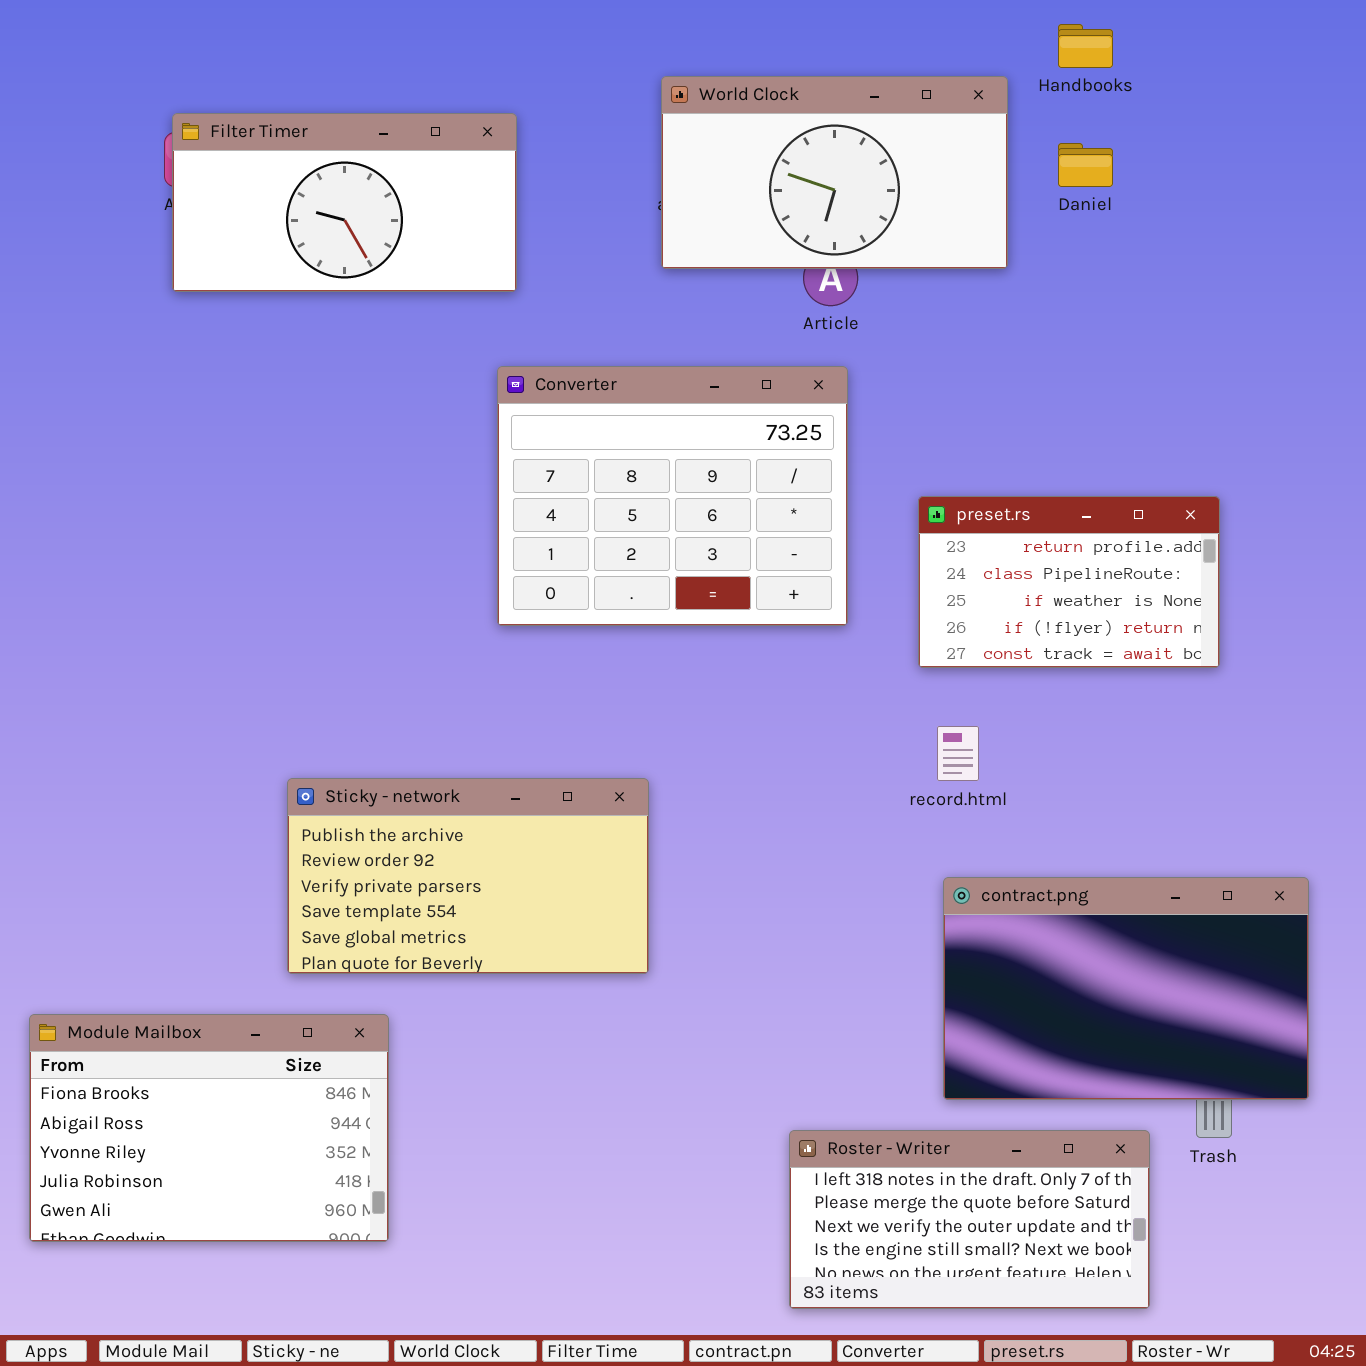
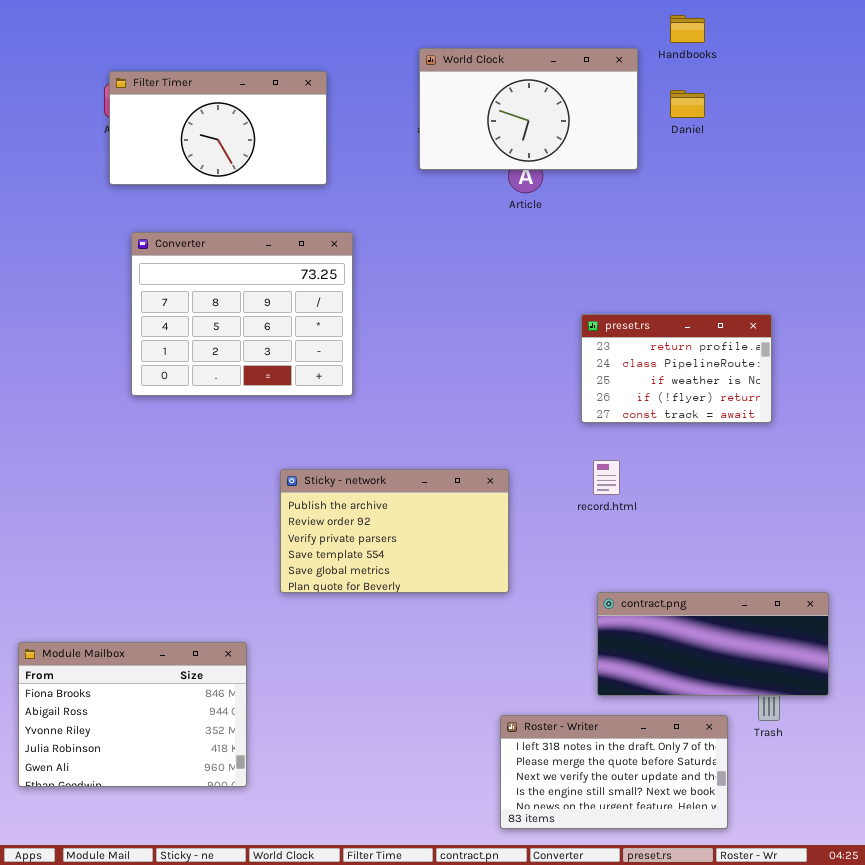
Converter: [497,366,848,626] -> [131,232,353,396], moved
Sticky - network: [287,778,649,974] -> [280,469,509,593], moved
contract.png: [943,877,1309,1100] -> [597,592,829,696], resized

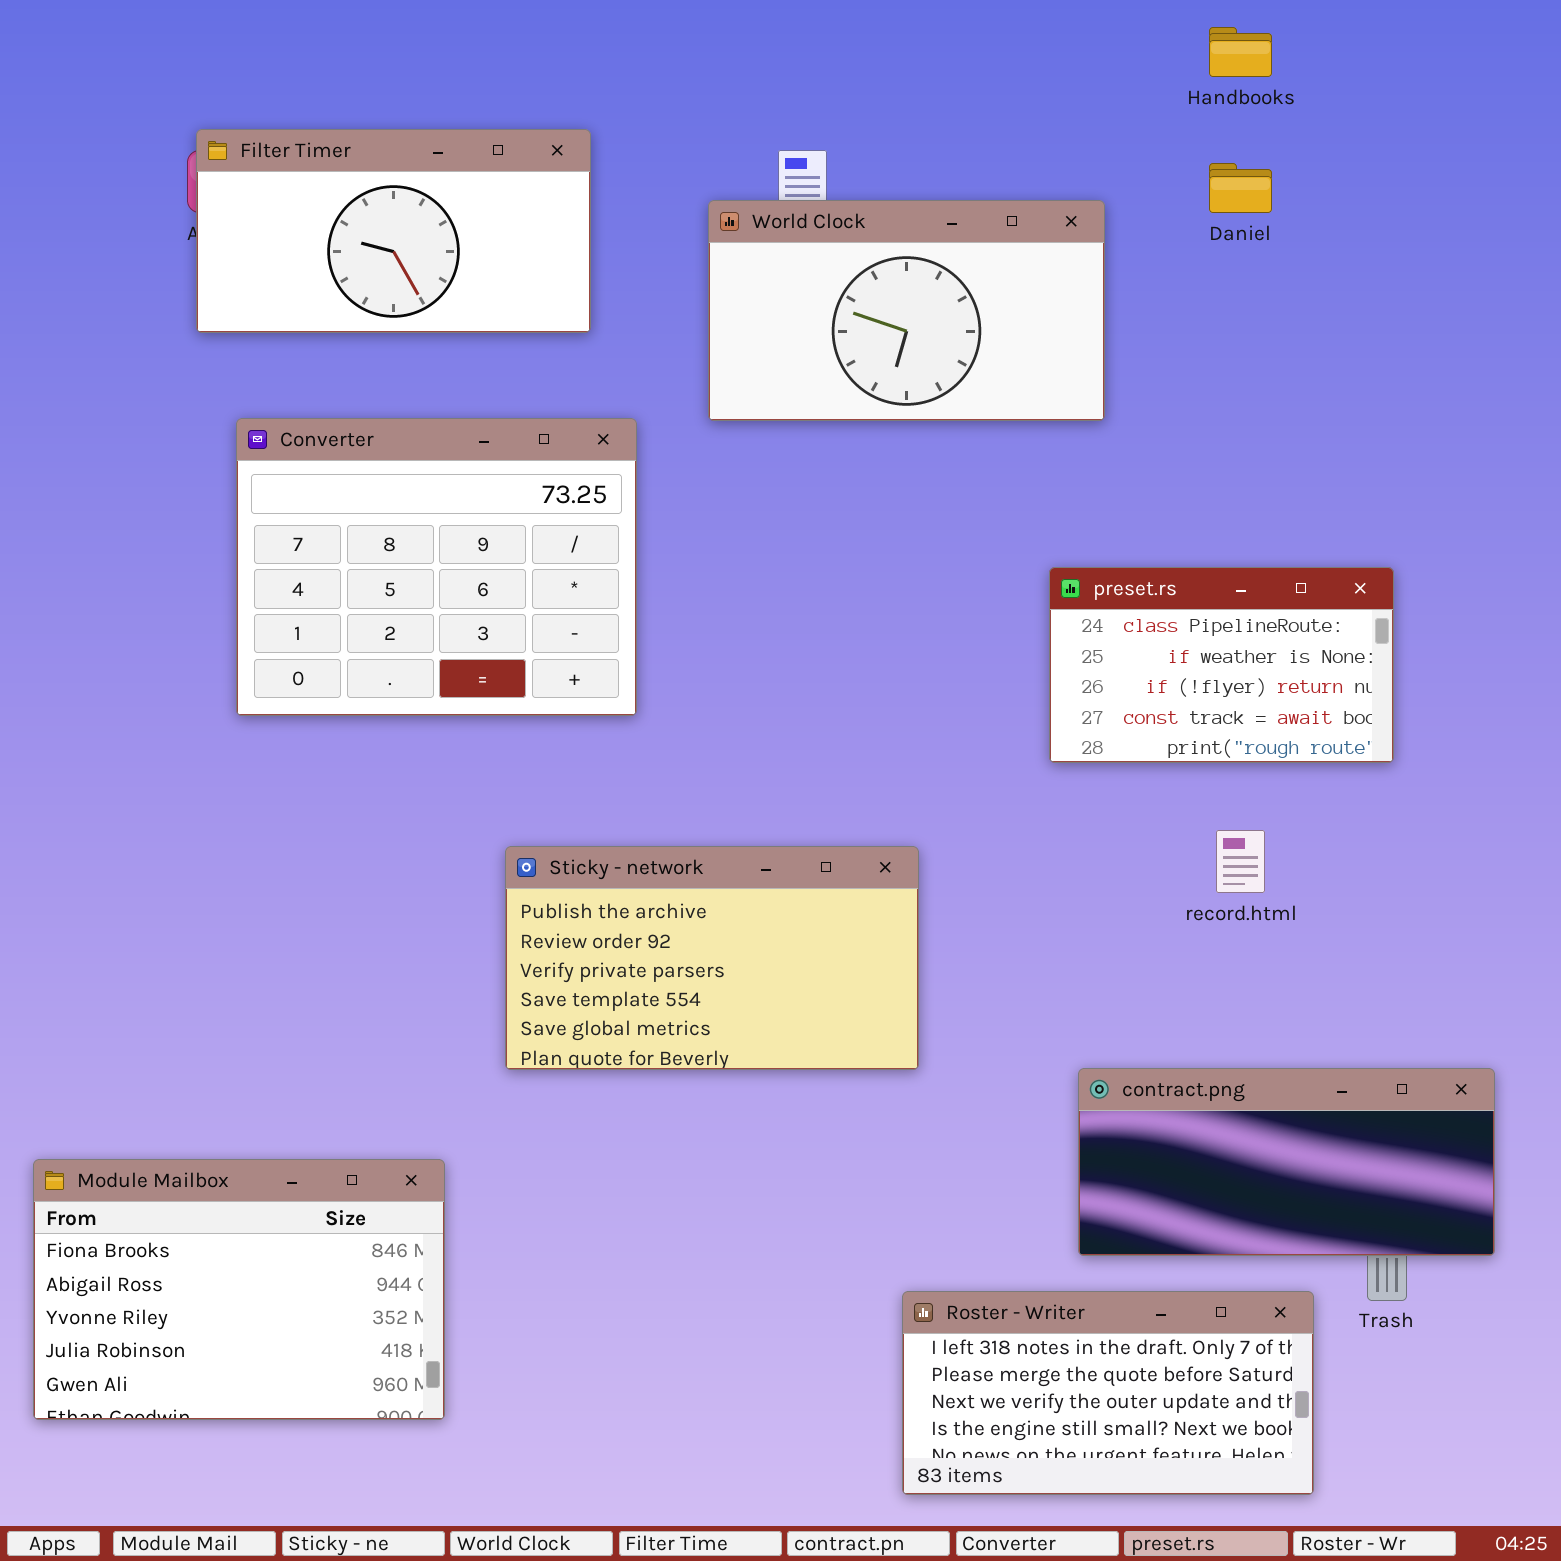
World Clock: [419,48,638,170] -> [708,200,1105,421], moved
preset.rs: [581,314,772,423] -> [1049,567,1394,763], scrolled down 1 row
record.html: [593,460,620,495] -> [1216,830,1265,893], moved

